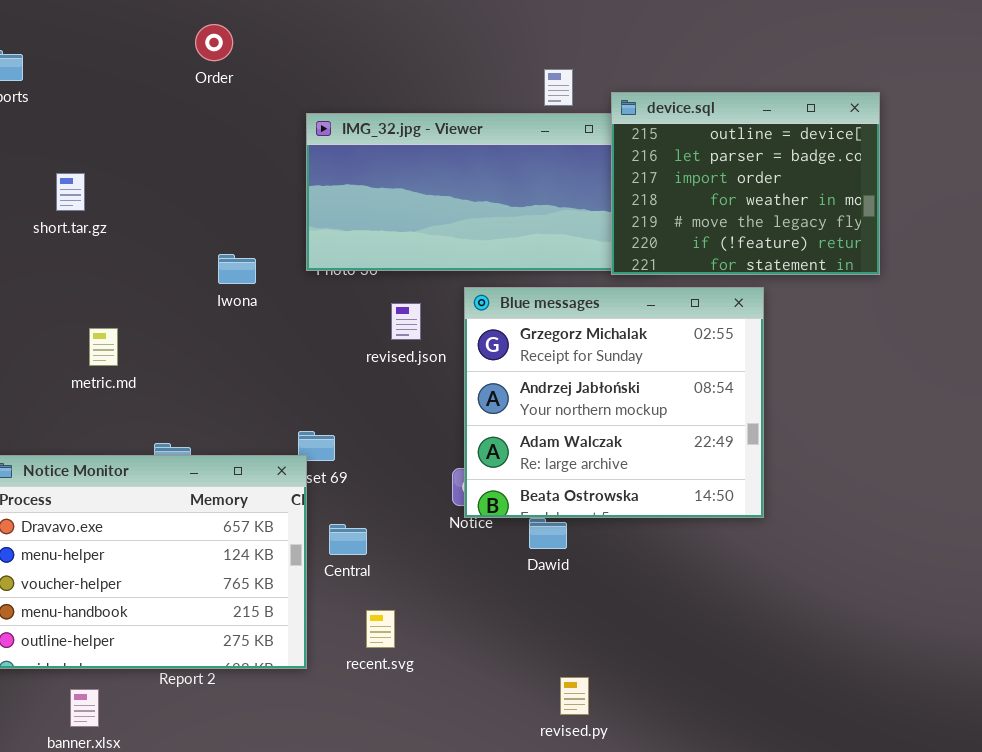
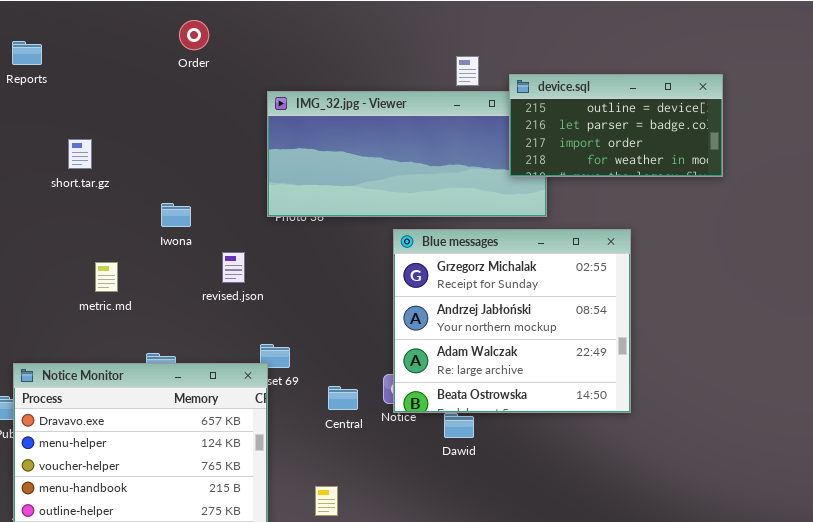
device.sql: [611,92,880,275] -> [509,74,723,177], resized
Iwona: [218,254,256,284] -> [161,203,191,227], moved
revised.json: [391,303,421,340] -> [222,252,245,283], moved
Central: [329,524,367,555] -> [328,386,358,410], moved

